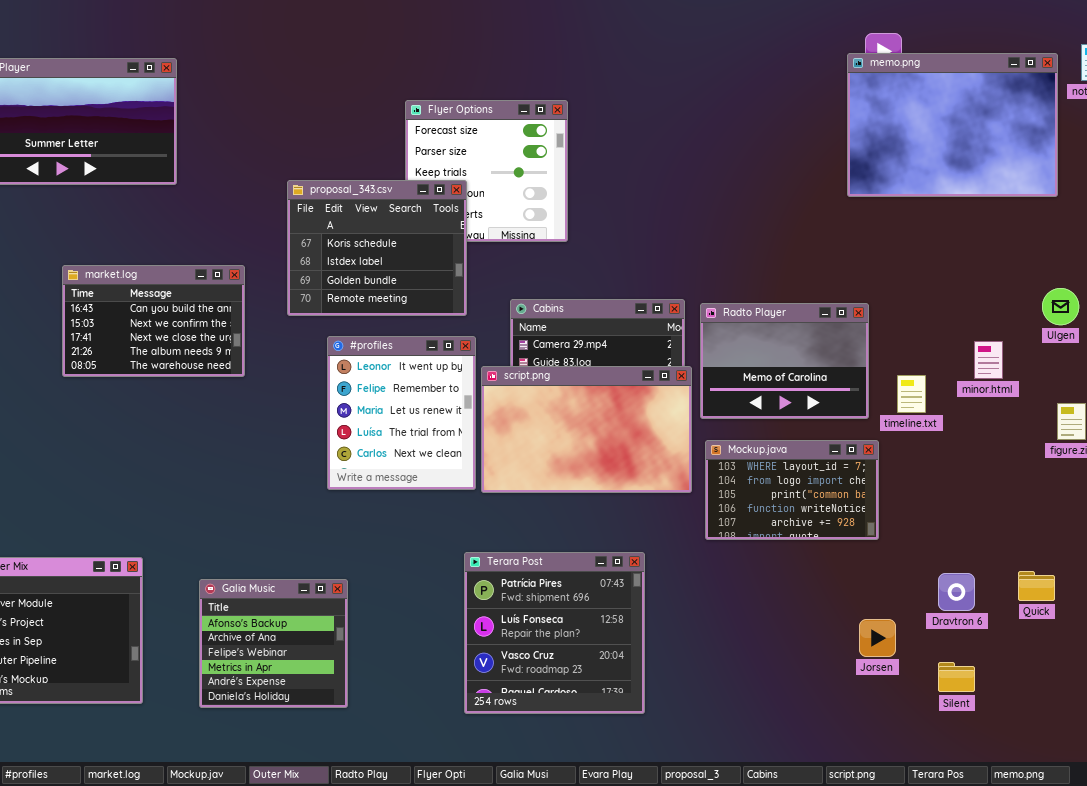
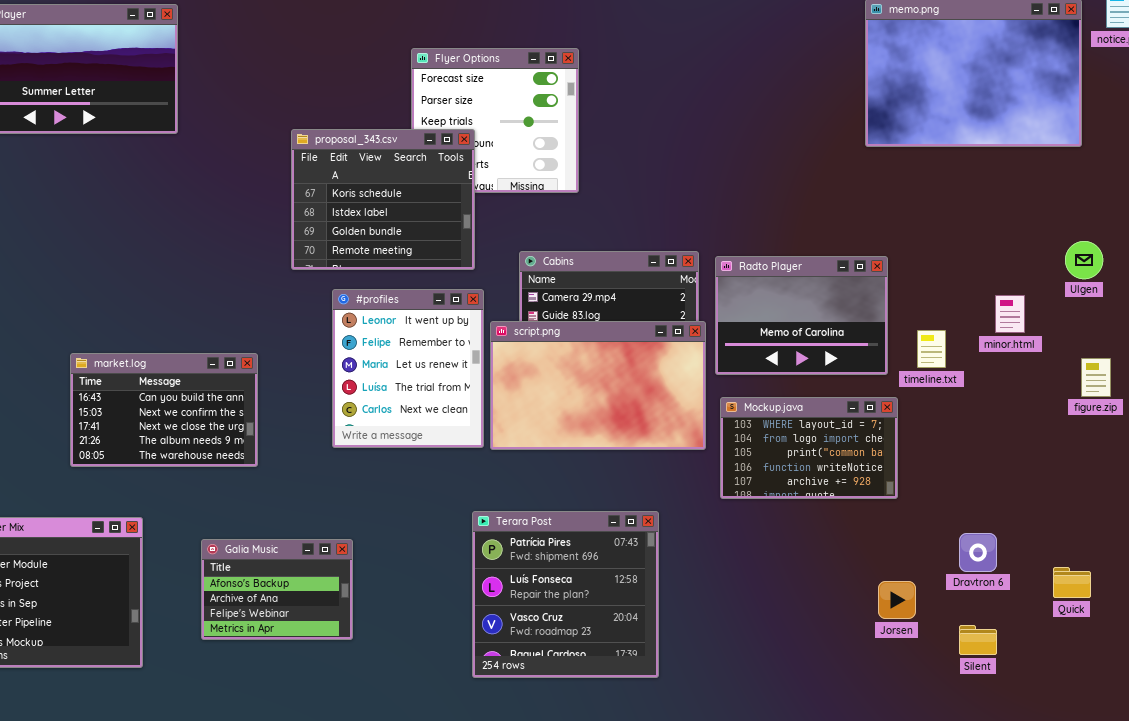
market.log: [62,265,245,377] -> [70,353,258,467], moved
Quick: [1018,571,1055,601] -> [1053,567,1091,598], moved
Galia Music: [199,579,348,708] -> [201,539,353,640], resized

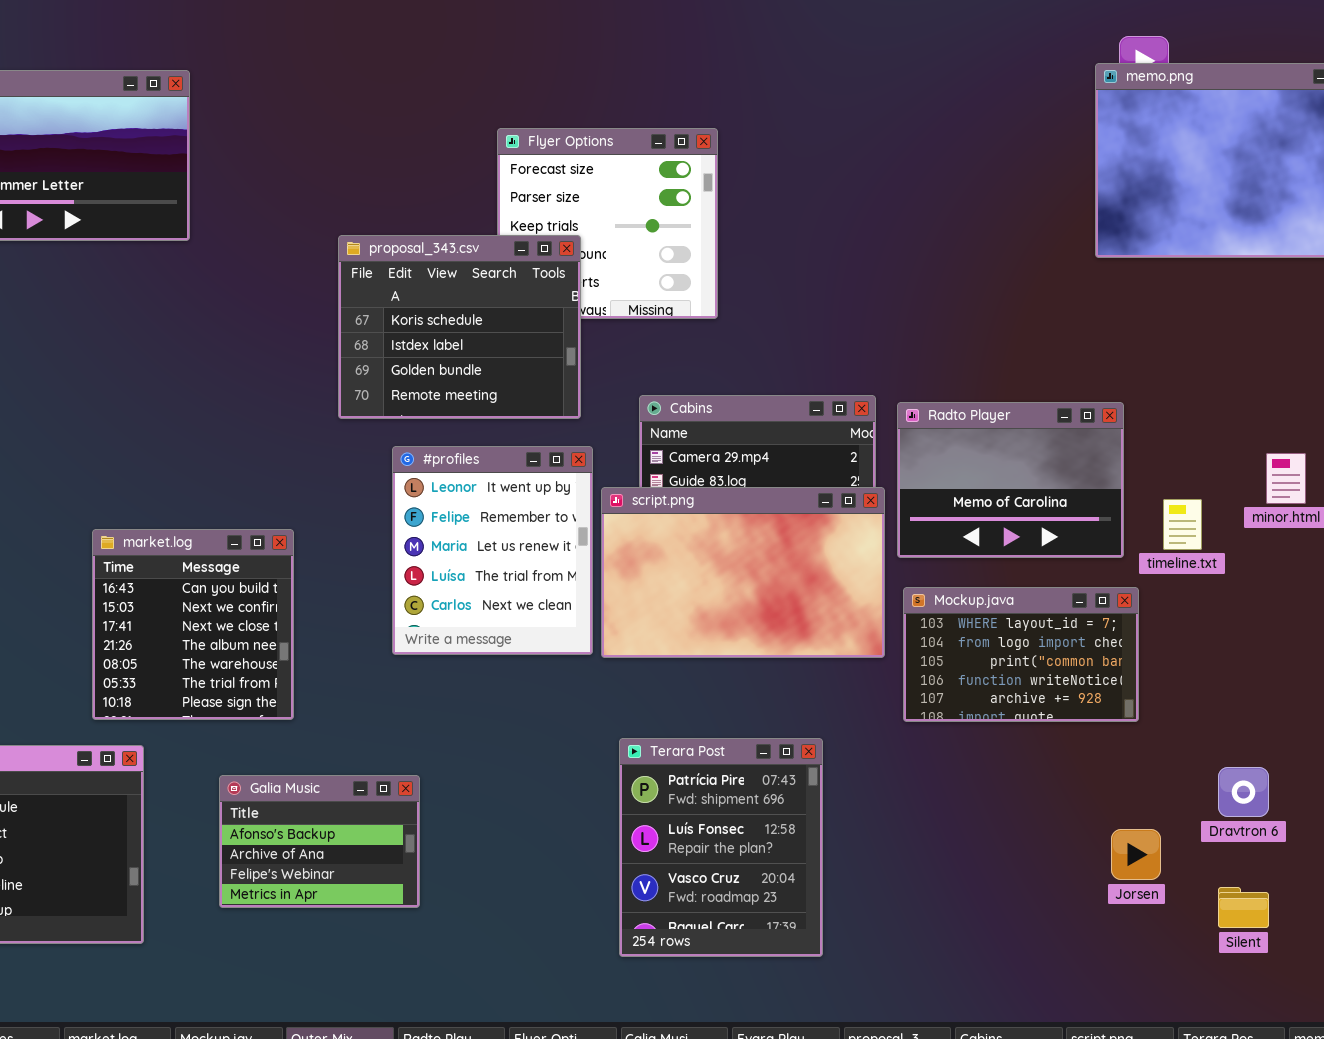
market.log: [70,353,258,467] -> [92,529,294,720], resized
Terara Post: [472,511,659,678] -> [619,738,823,957], resized

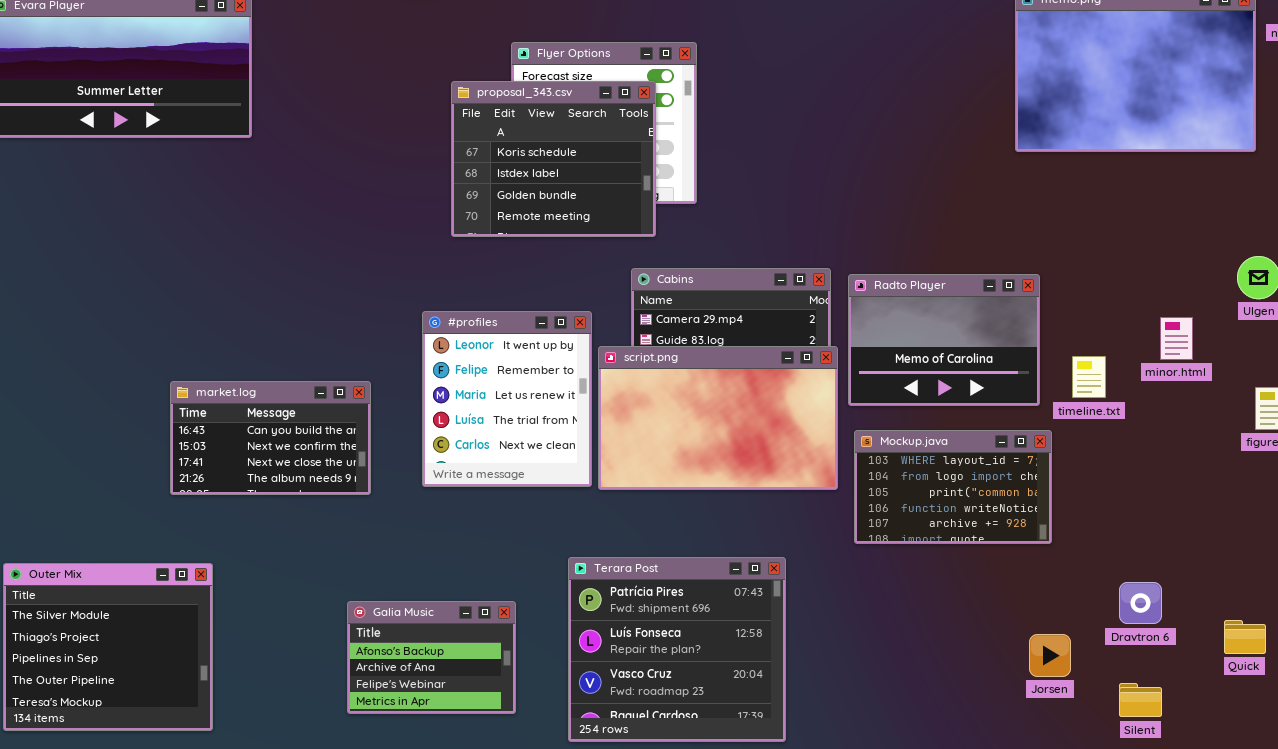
proposal_343.csv: [338,235,581,419] -> [451,81,656,237], moved
market.log: [92,529,294,720] -> [170,381,371,495], resized
Terara Post: [619,738,823,957] -> [568,557,786,742], resized
Galia Music: [219,775,420,908] -> [347,601,516,714], moved

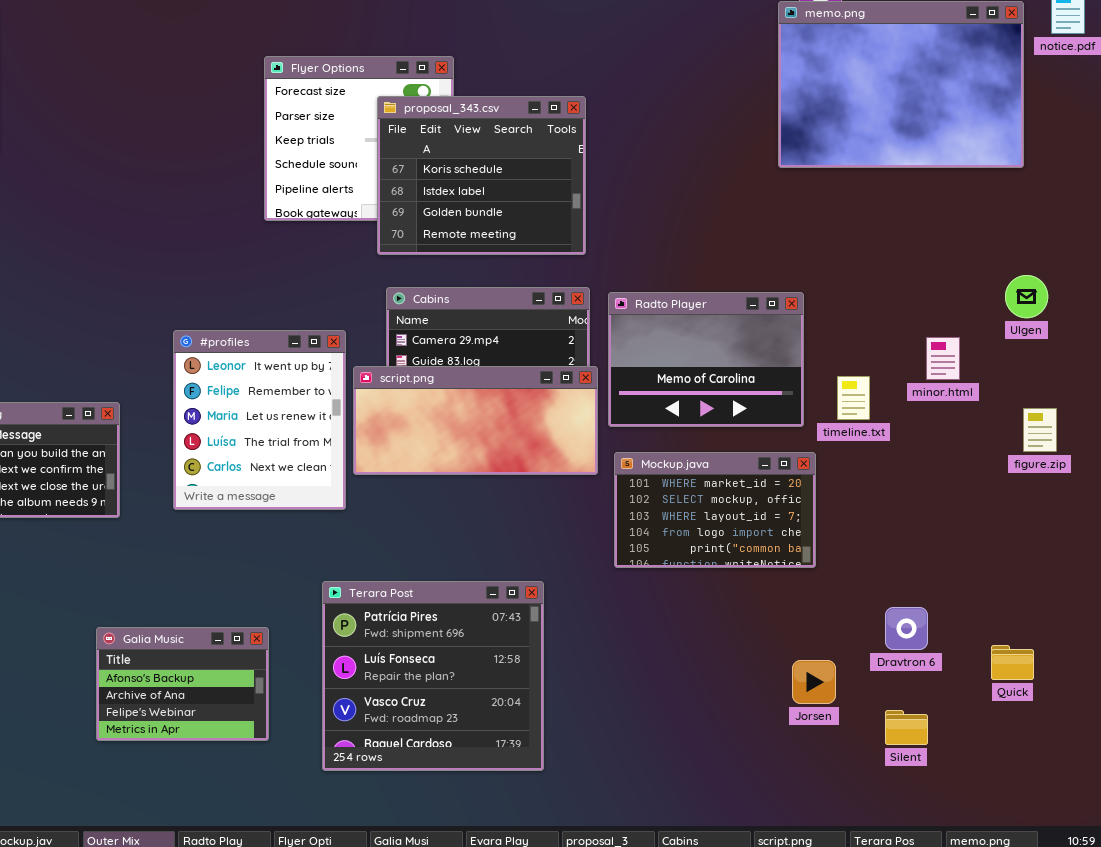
proposal_343.csv: [451,81,656,237] -> [377,96,586,255], moved
script.png: [598,346,838,490] -> [353,366,598,475], resized
Mockup.java: [854,430,1052,544] -> [614,452,816,568], scrolled up 2 rows

